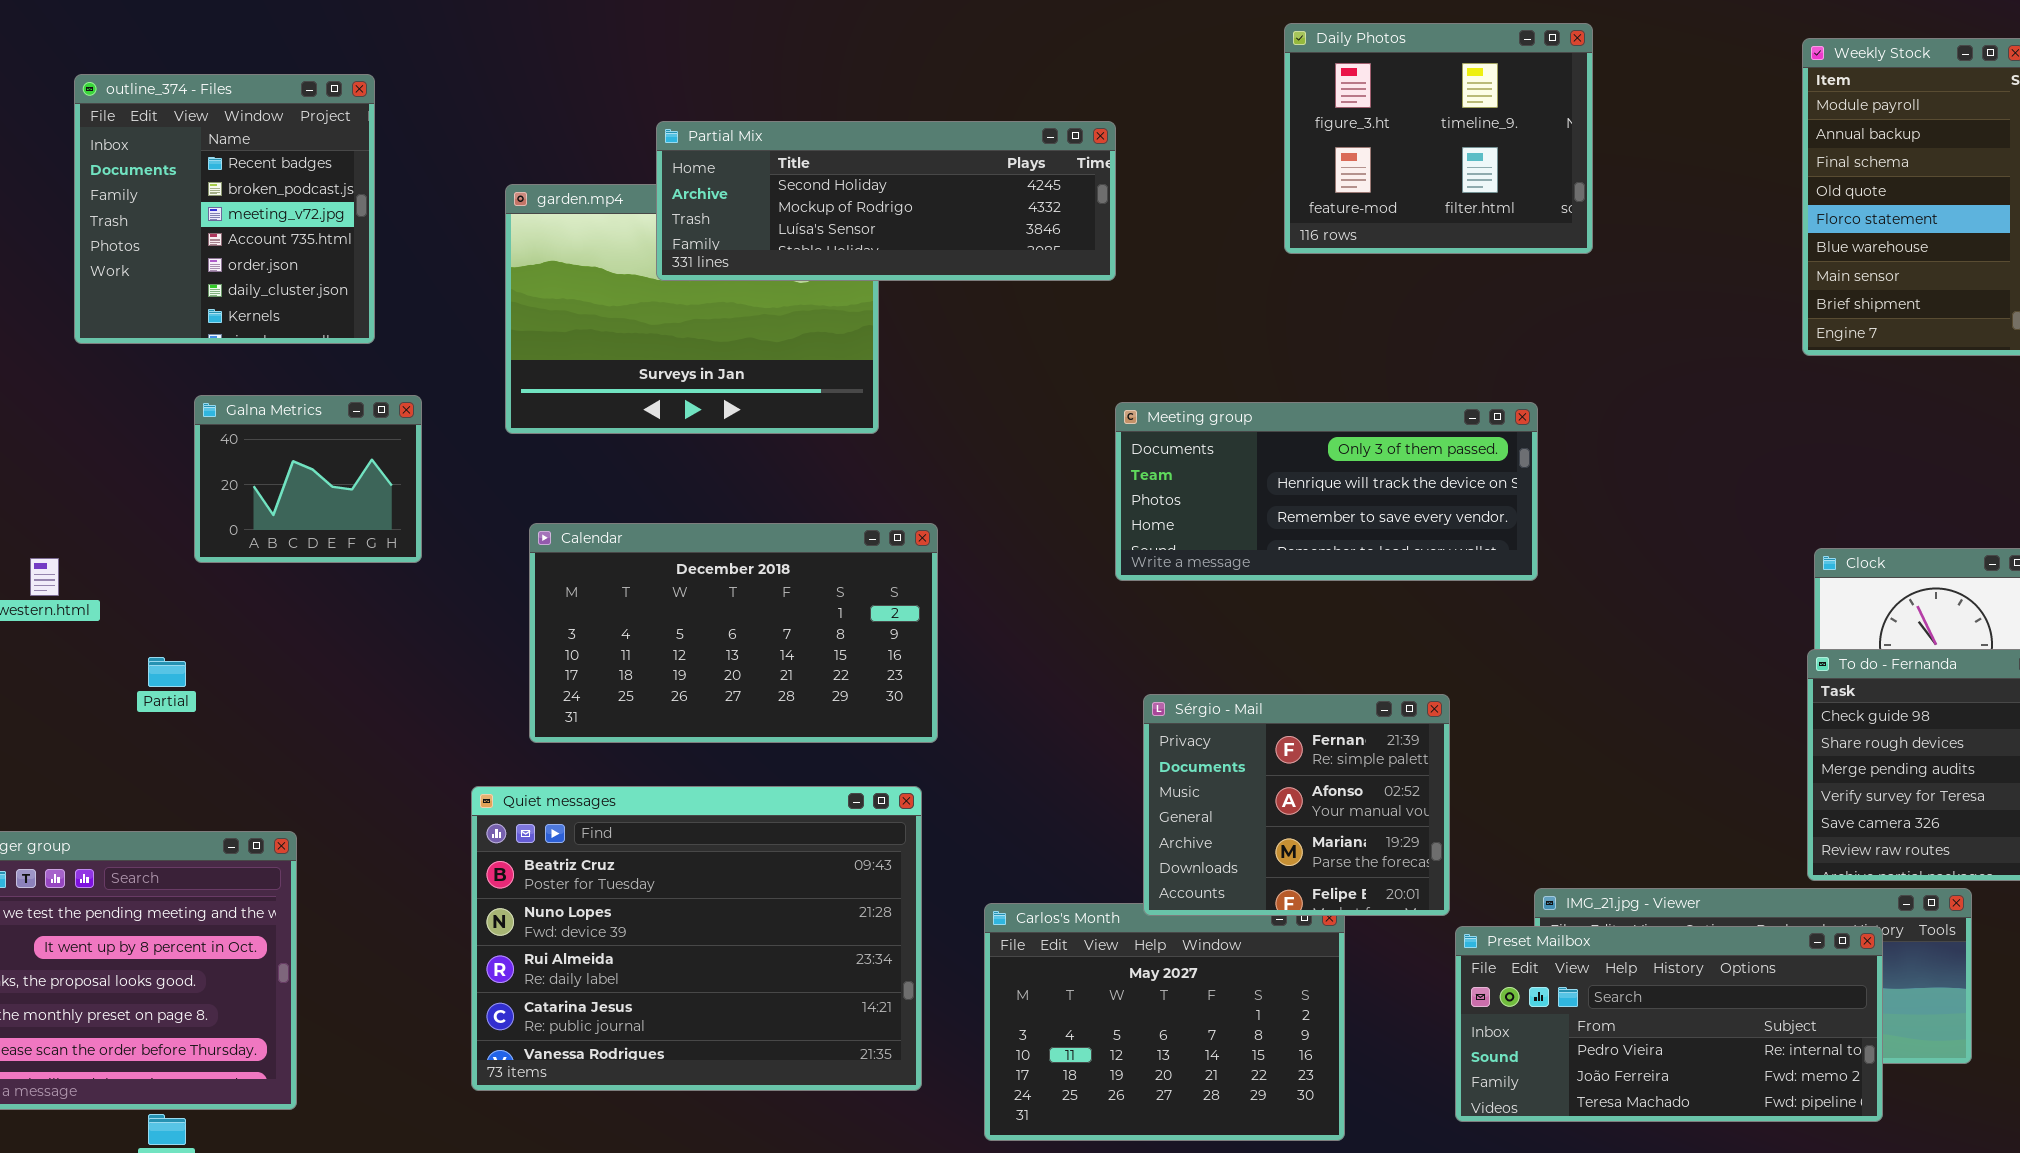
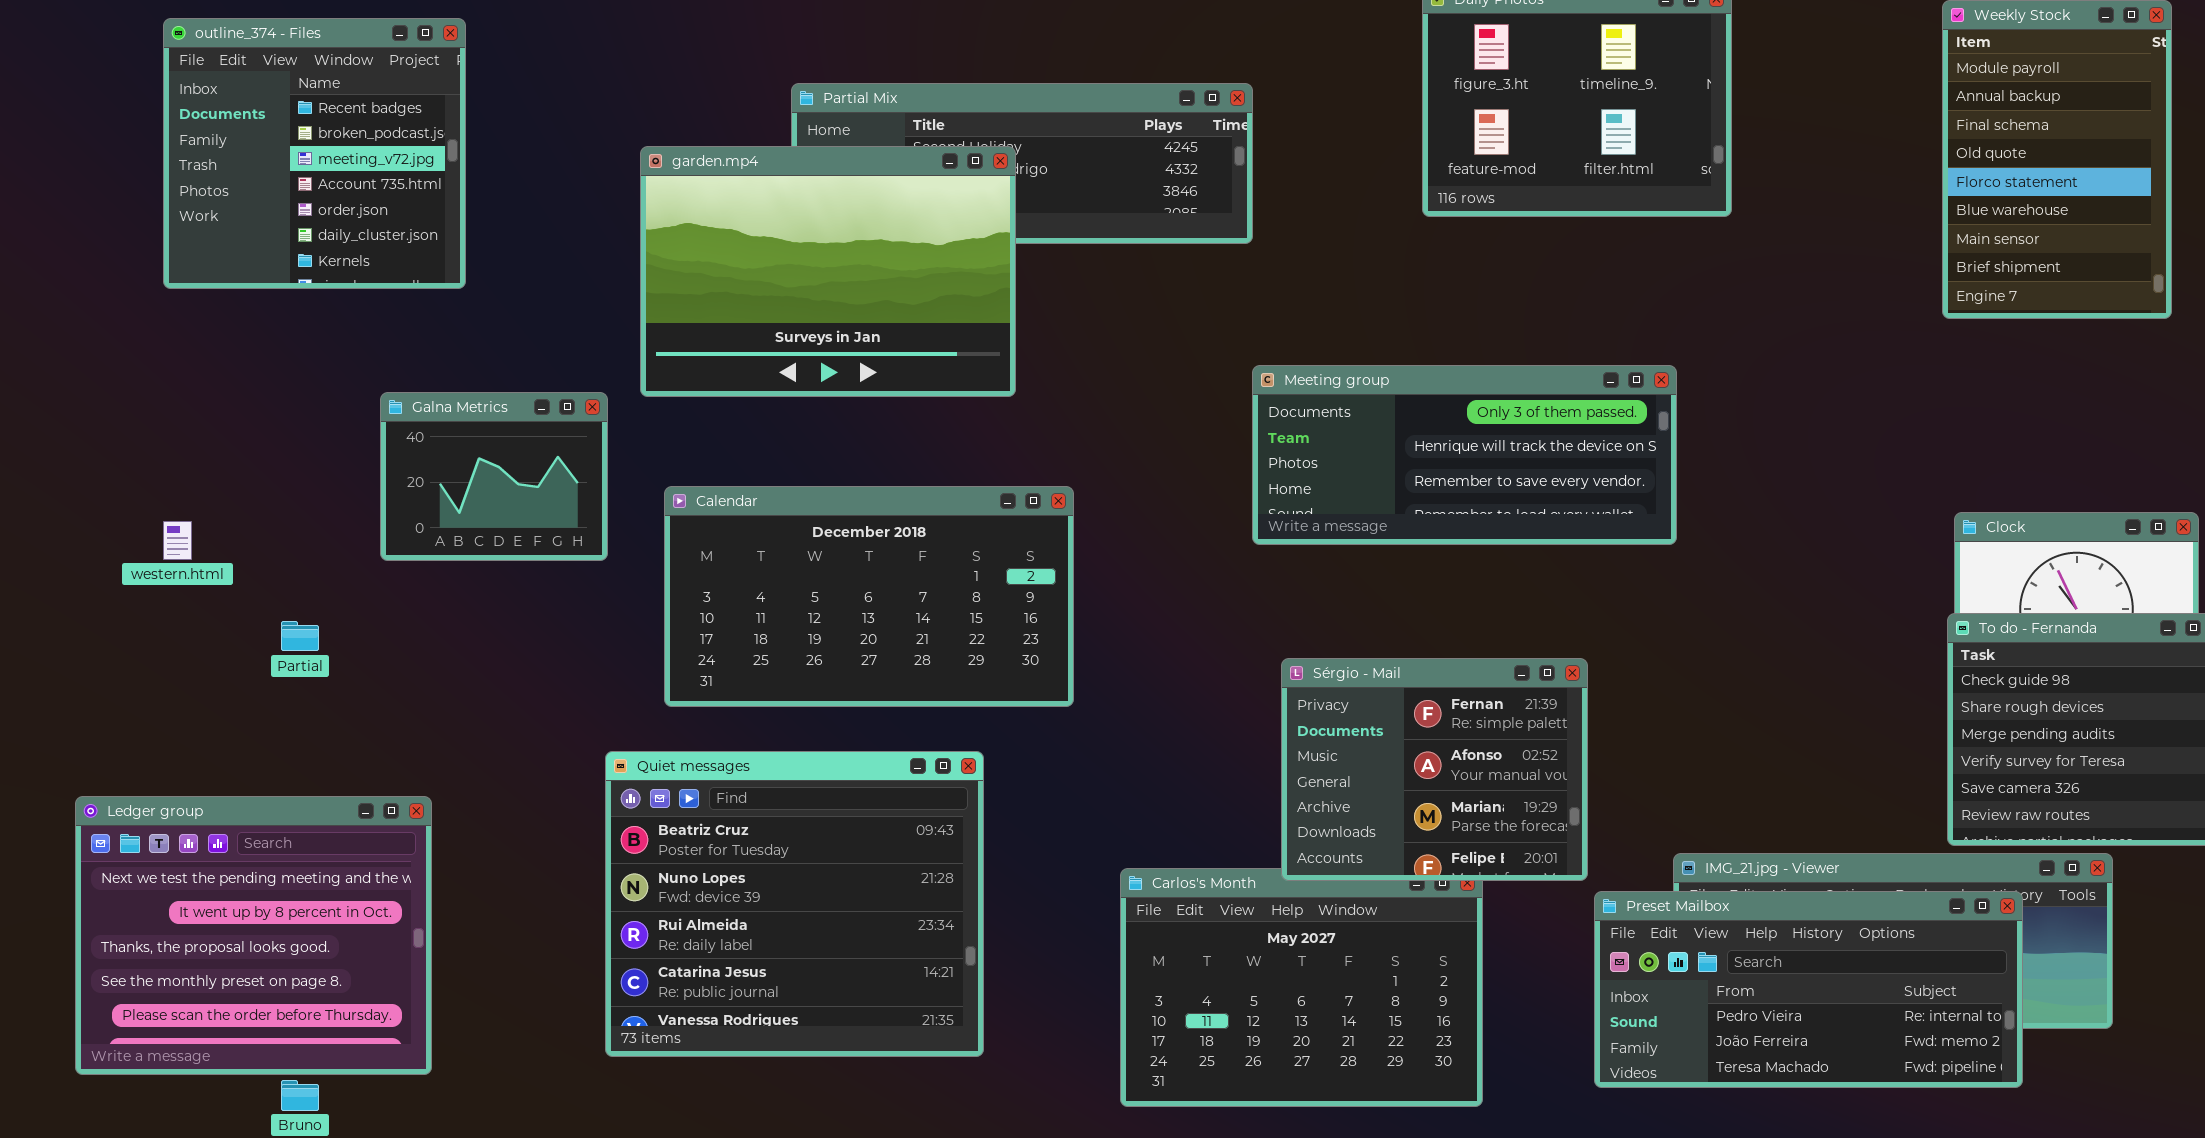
outline_374 - Files: [74,74,375,344] -> [163,18,466,289], moved
garden.mp4: [505,184,879,434] -> [640,146,1016,397], raised
Galna Metrics: [194,395,422,563] -> [380,392,608,561], moved
Quiet messages: [471,786,922,1091] -> [605,751,984,1057], resized

